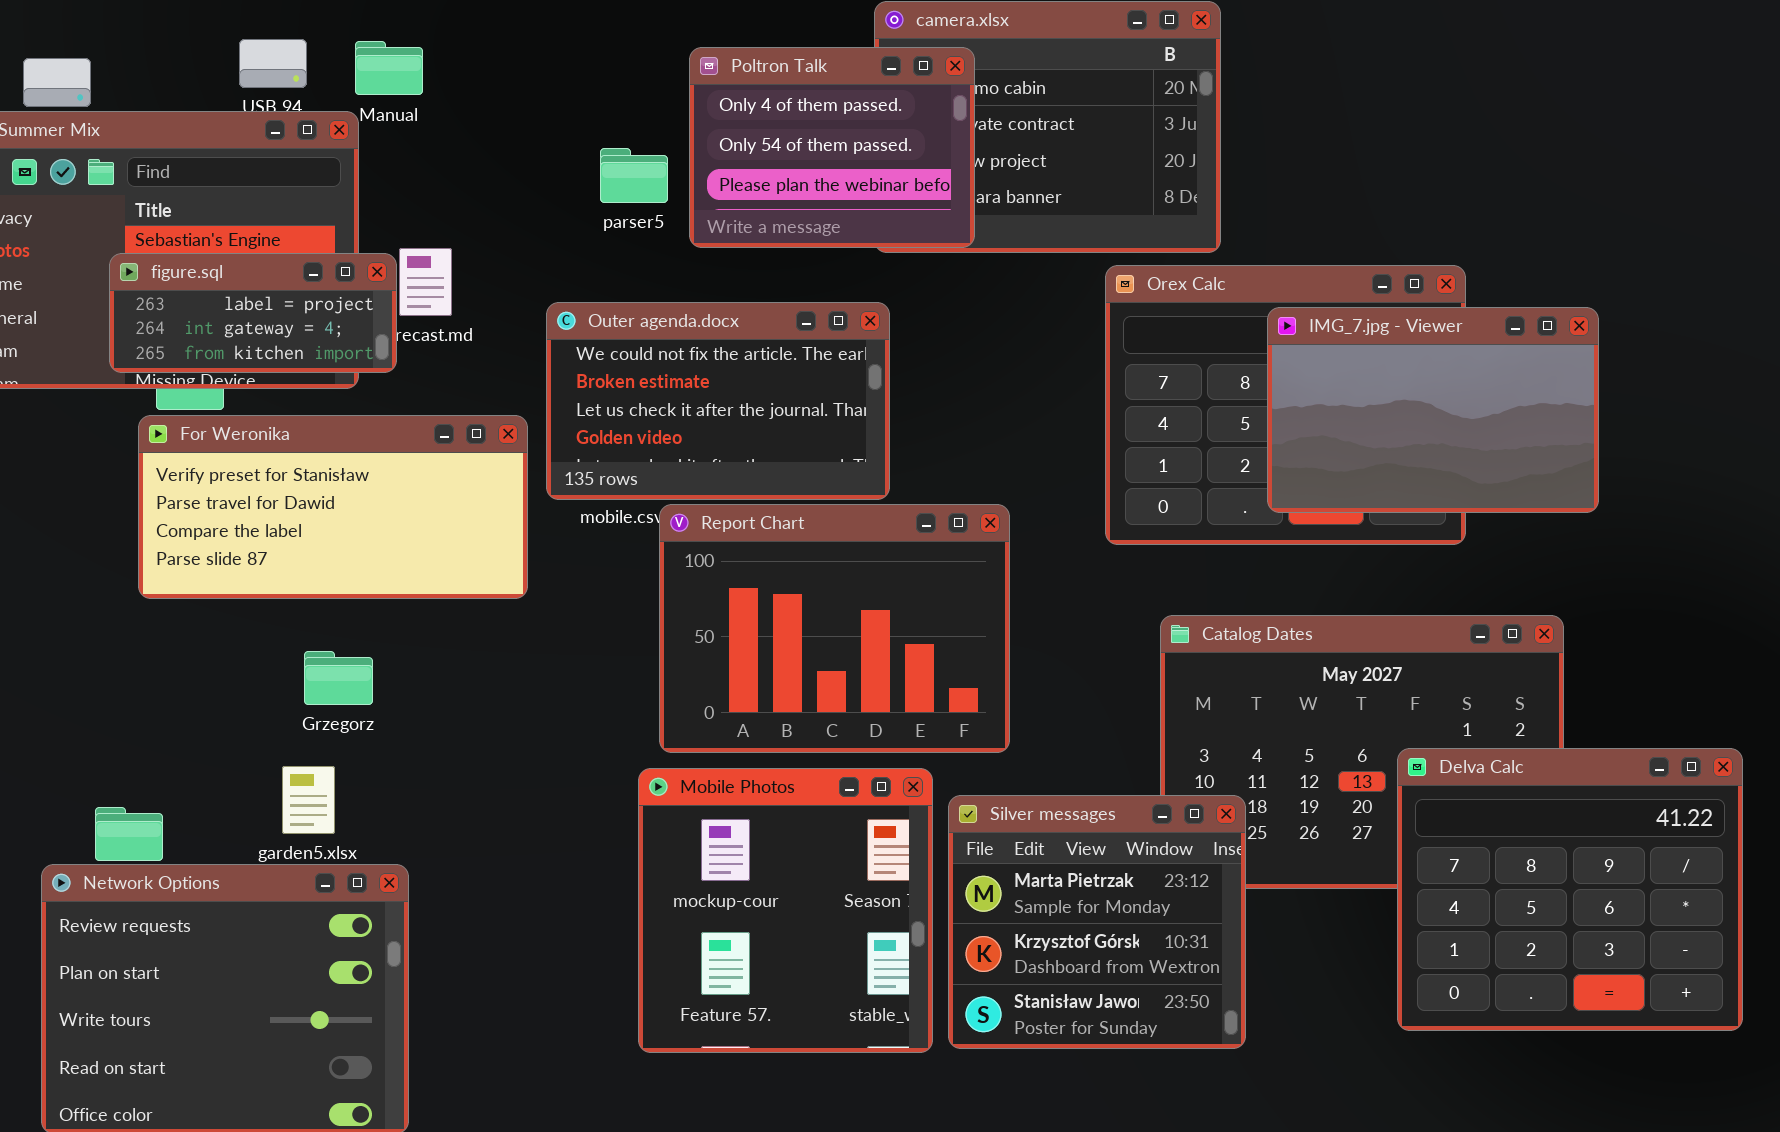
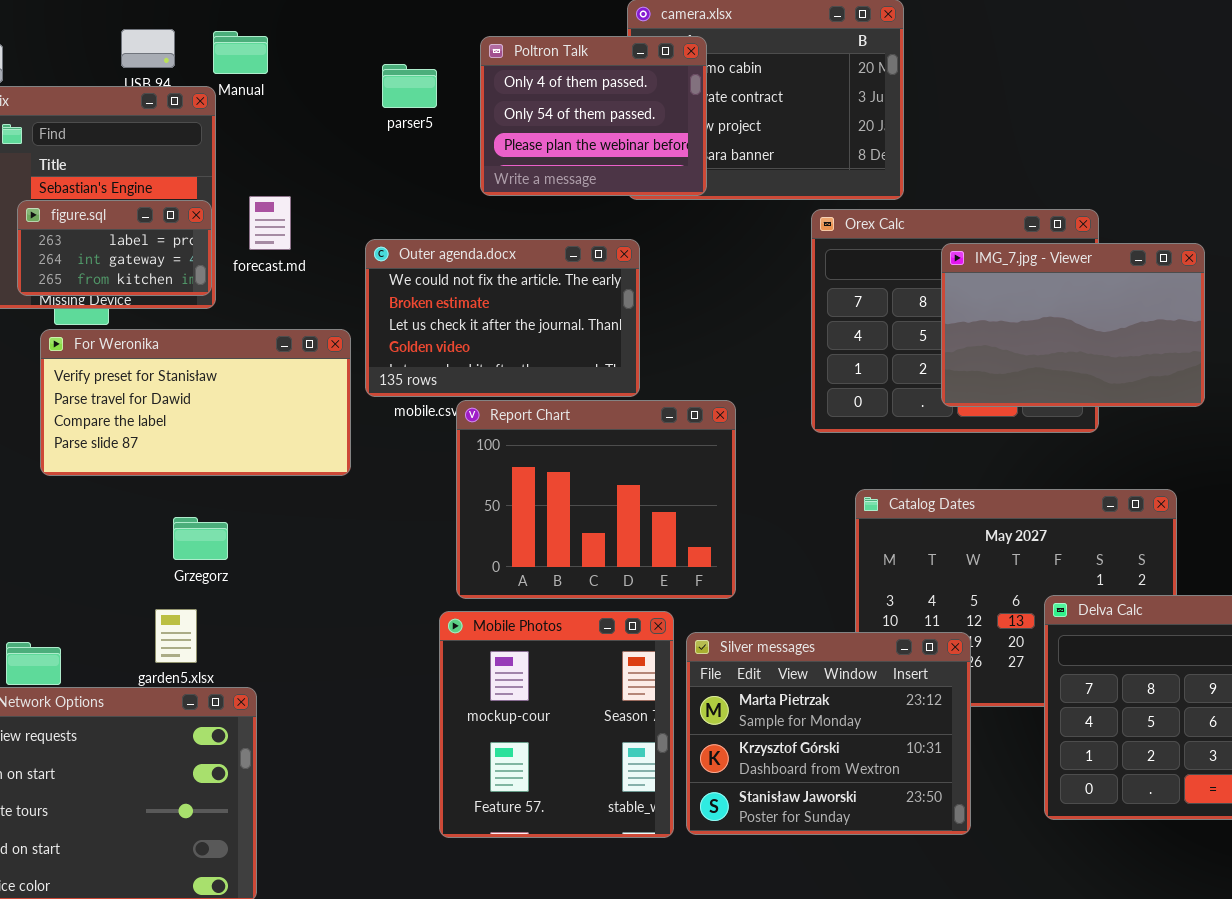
parser5: [600,148,668,203] -> [382,64,437,108], moved
figure.sql: [109,253,397,373] -> [17,200,212,296], resized
Silver messages: [948,795,1246,1049] -> [686,632,971,835], resized

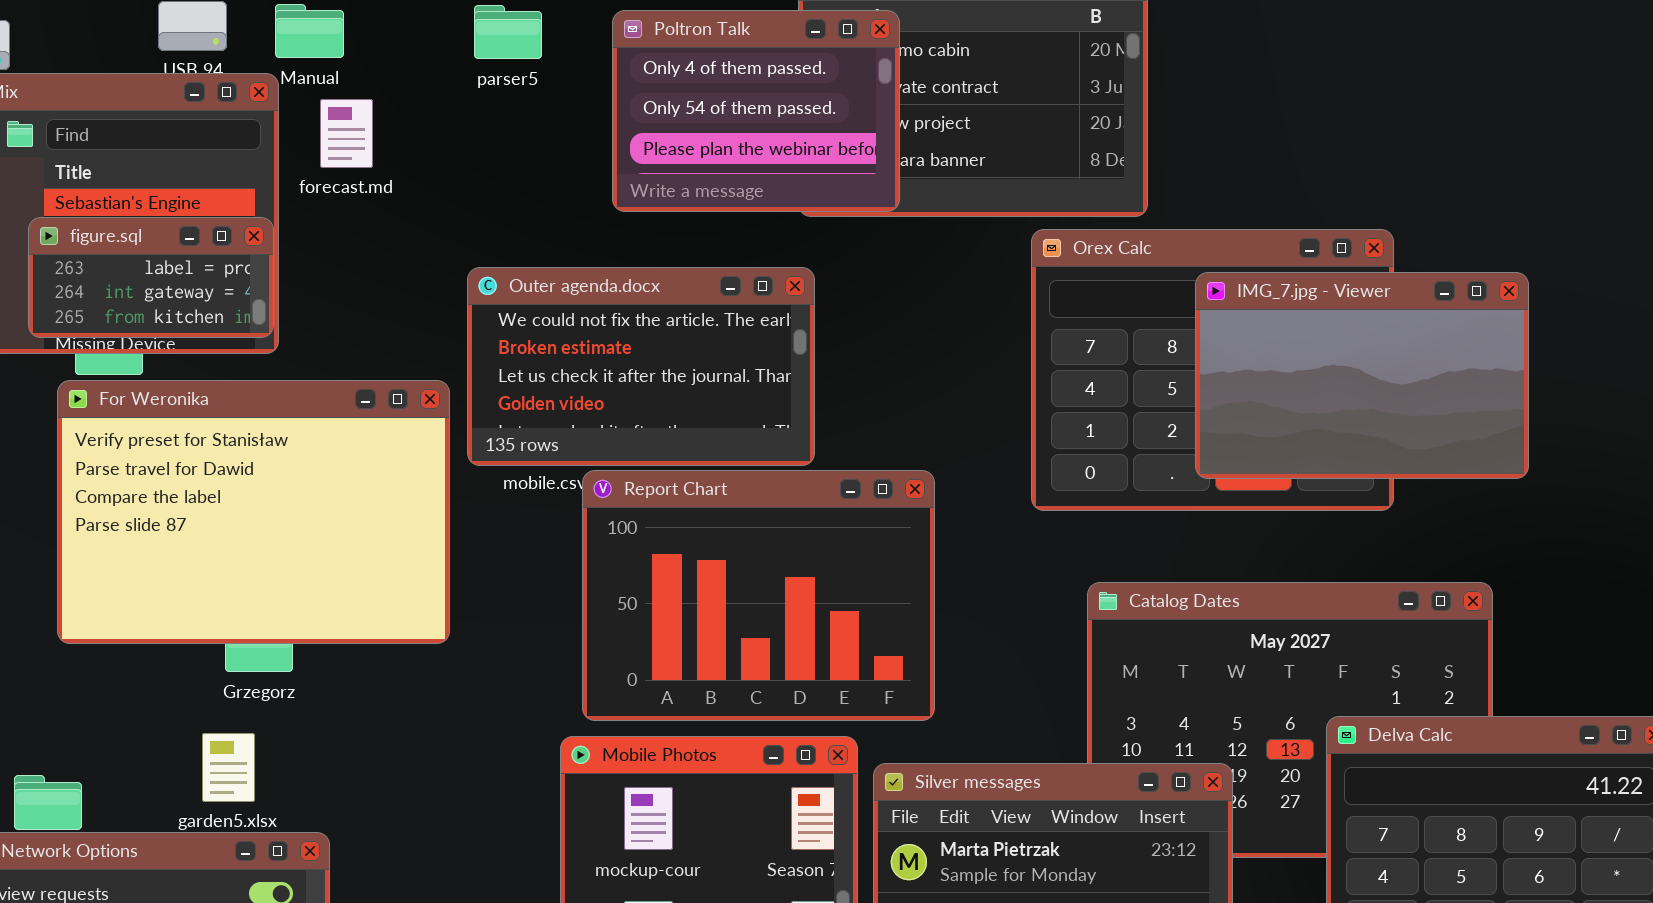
parser5: [382,64,437,108] -> [474,5,542,59], moved
forecast.md: [249,196,291,250] -> [320,99,373,168], moved
For Weronika: [40,329,351,476] -> [57,380,450,644], resized

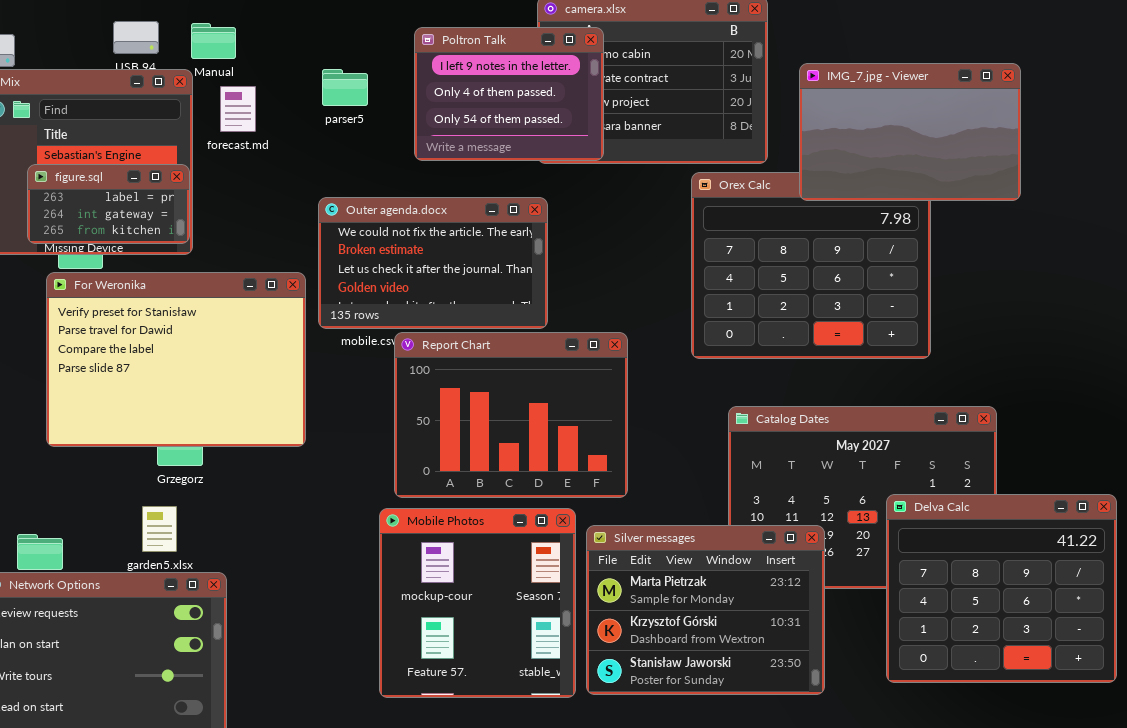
parser5: [474,5,542,59] -> [322,69,368,106], moved
Poltron Talk: [612,10,900,212] -> [414,27,604,161], scrolled up 1 row
IMG_7.jpg - Viewer: [1195,272,1529,479] -> [799,63,1021,201], moved

